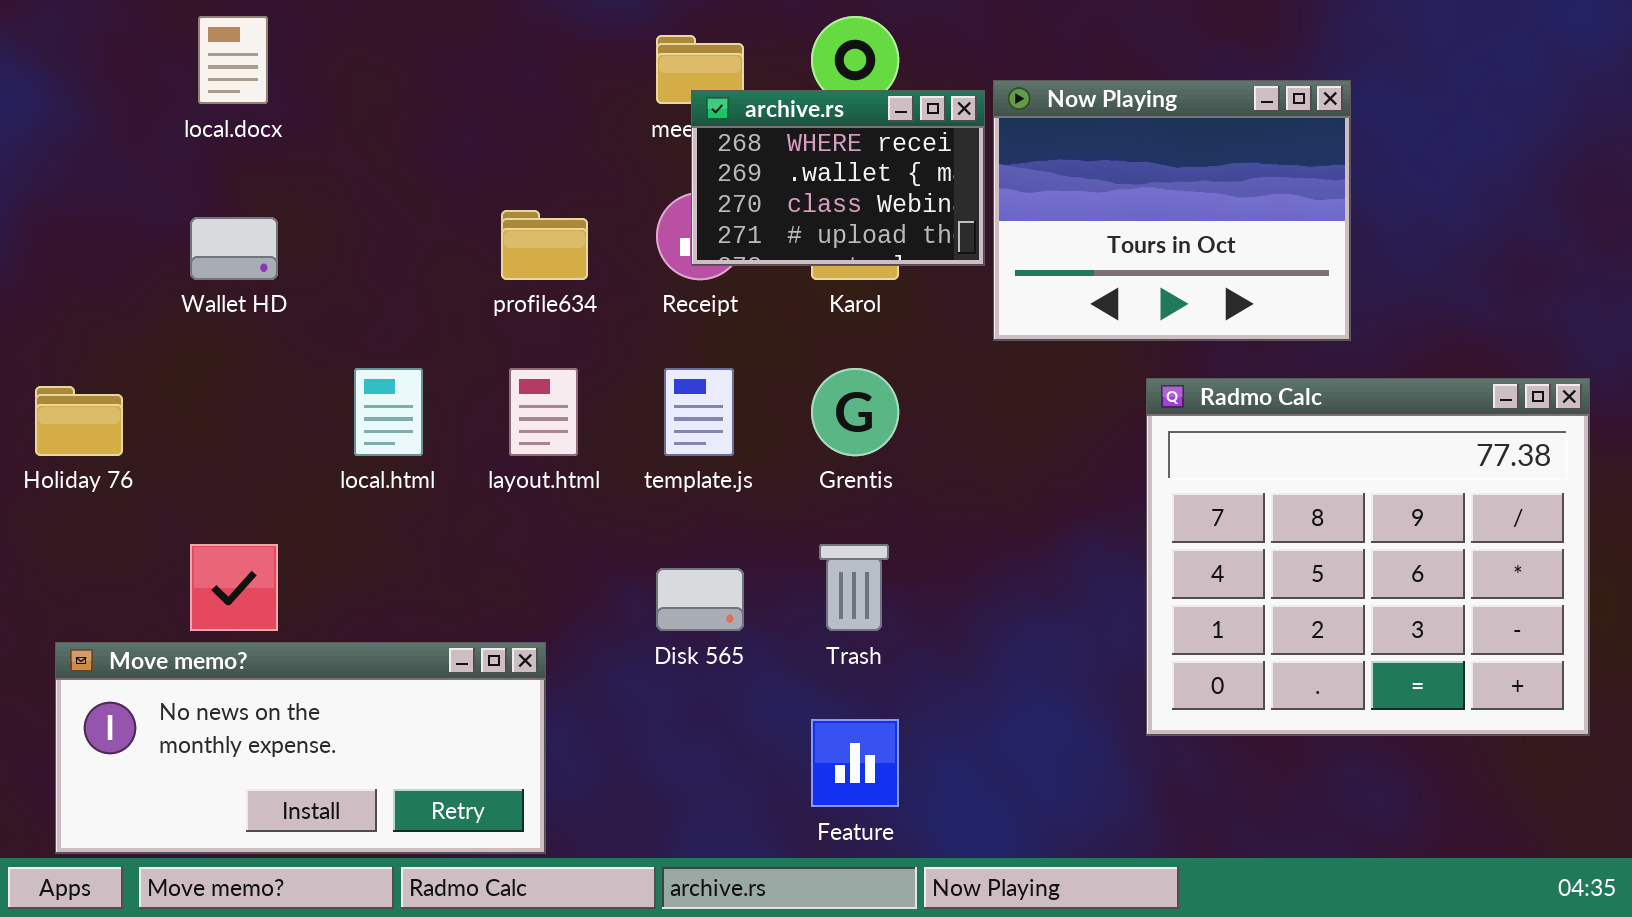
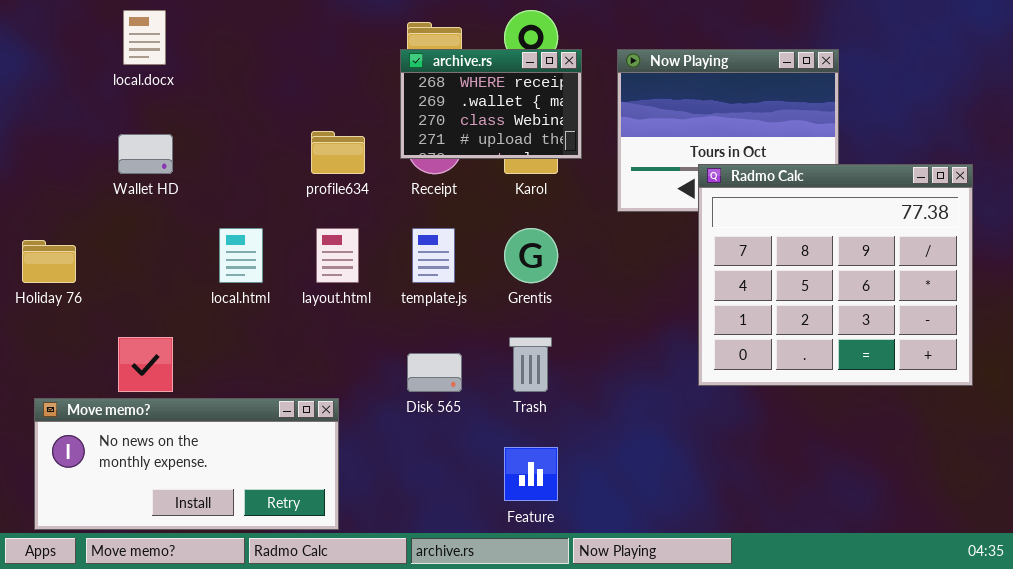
archive.rs: [691,90,985,266] -> [400,49,582,159], moved
Radmo Calc: [1146,378,1590,736] -> [698,164,973,386], moved

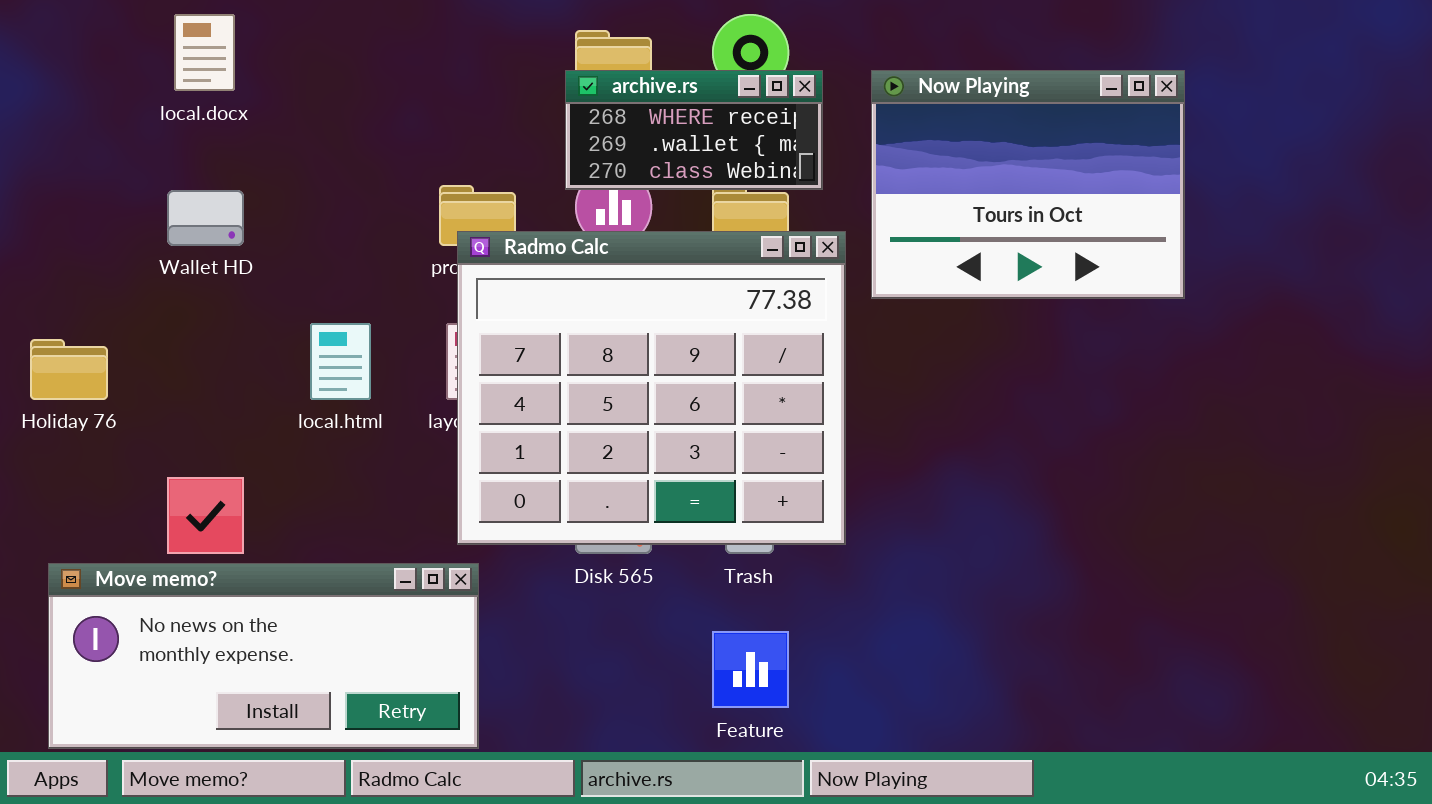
archive.rs: [400,49,582,159] -> [565,70,823,190], resized
Radmo Calc: [698,164,973,386] -> [457,231,846,545], moved

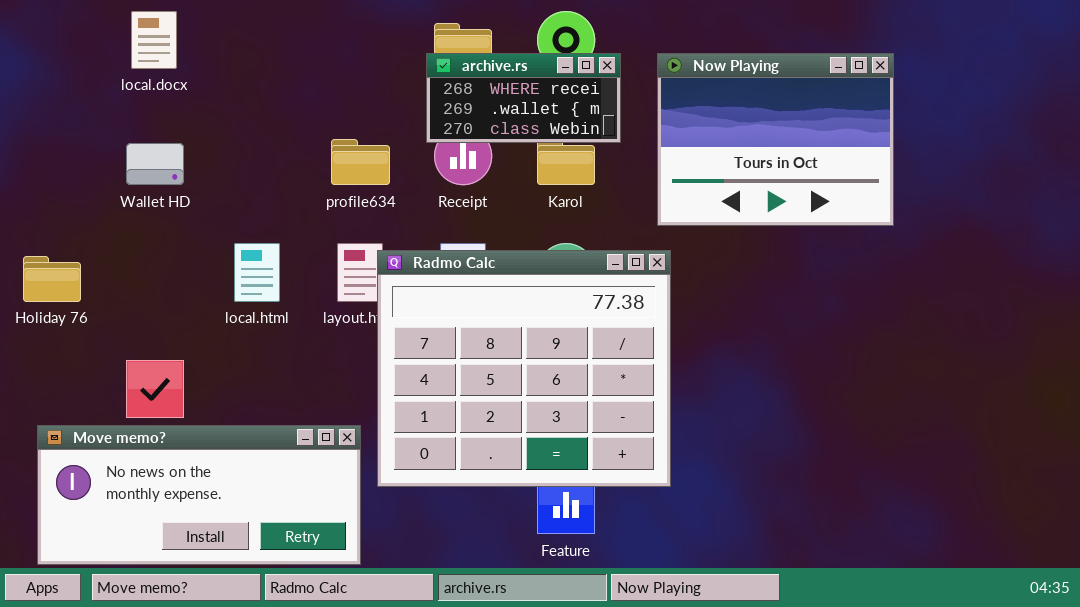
Radmo Calc: [457,231,846,545] -> [377,250,671,487], moved

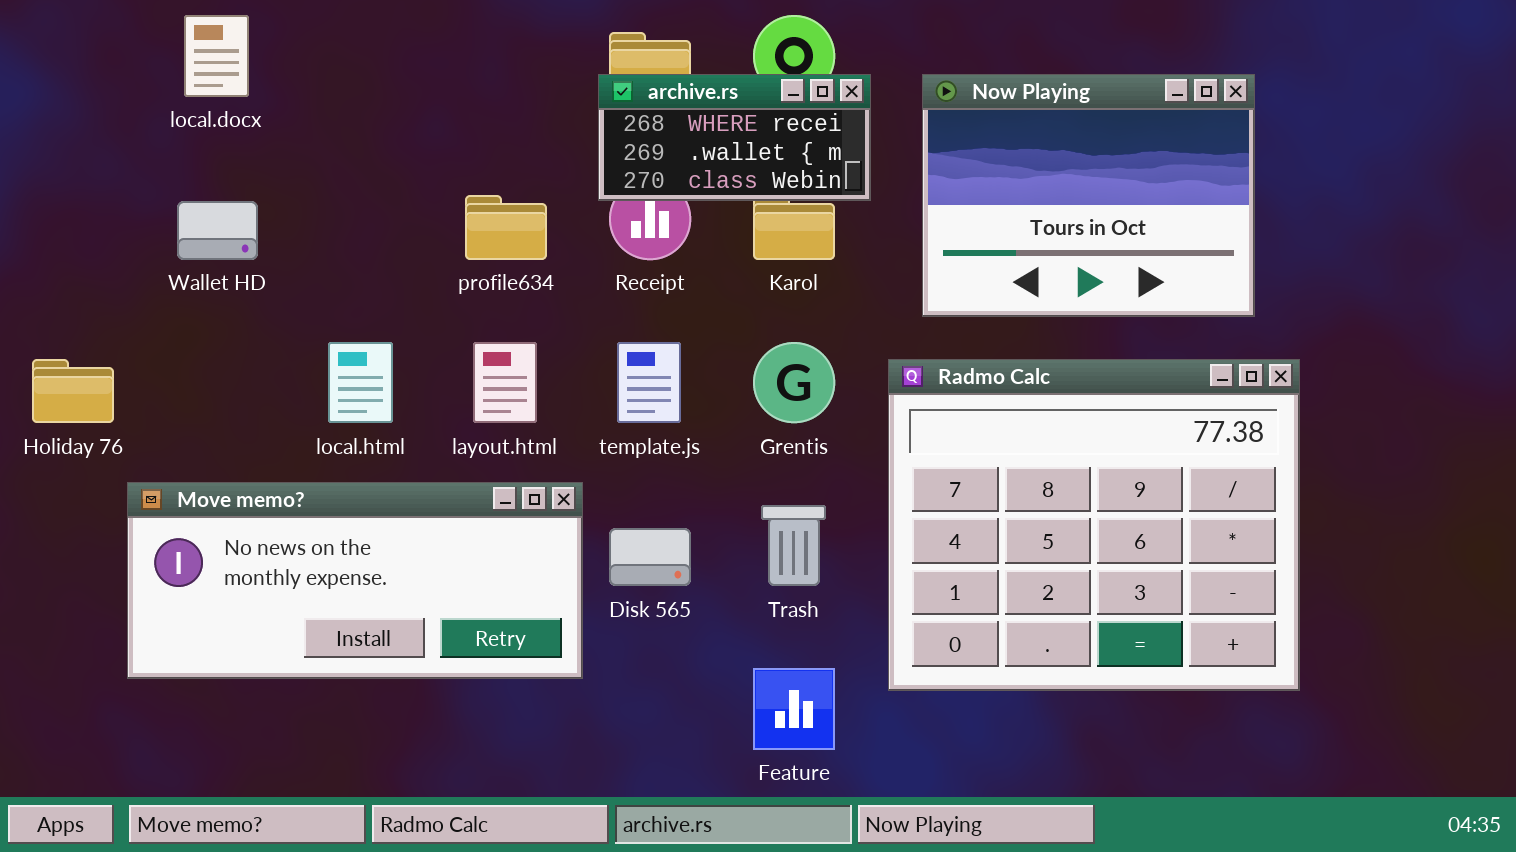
Radmo Calc: [377,250,671,487] -> [888,359,1300,691], moved
Move memo?: [37,425,361,565] -> [127,482,583,679], moved

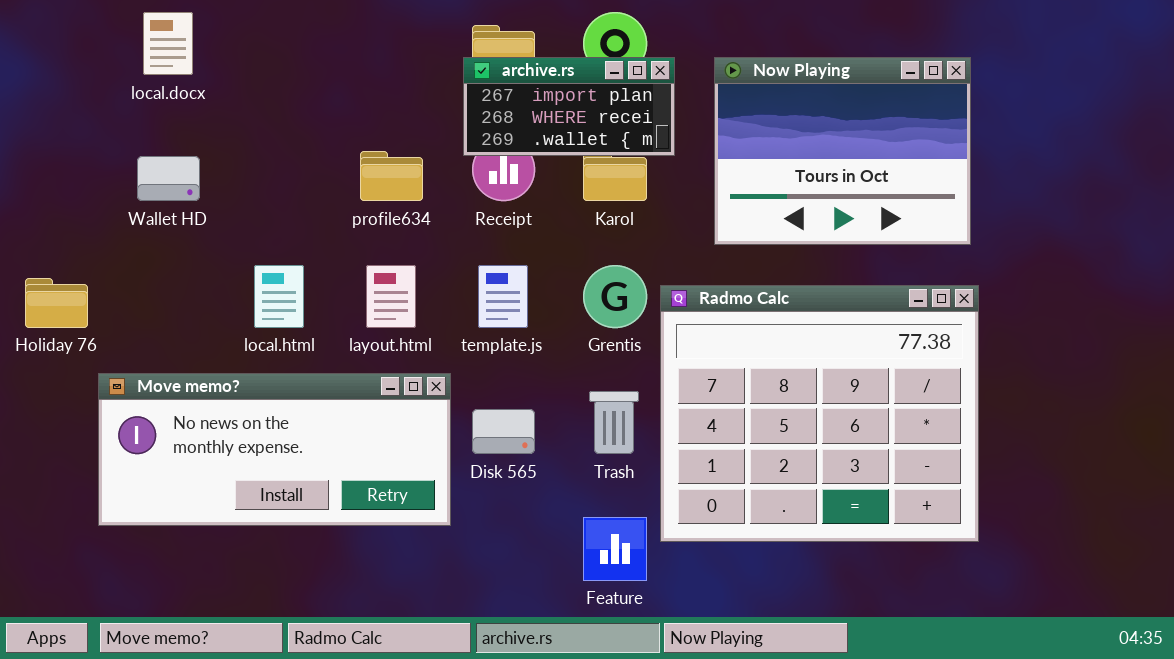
archive.rs: [598,74,871,201] -> [463,57,675,156], scrolled up 1 row
Radmo Calc: [888,359,1300,691] -> [660,285,979,542], moved

